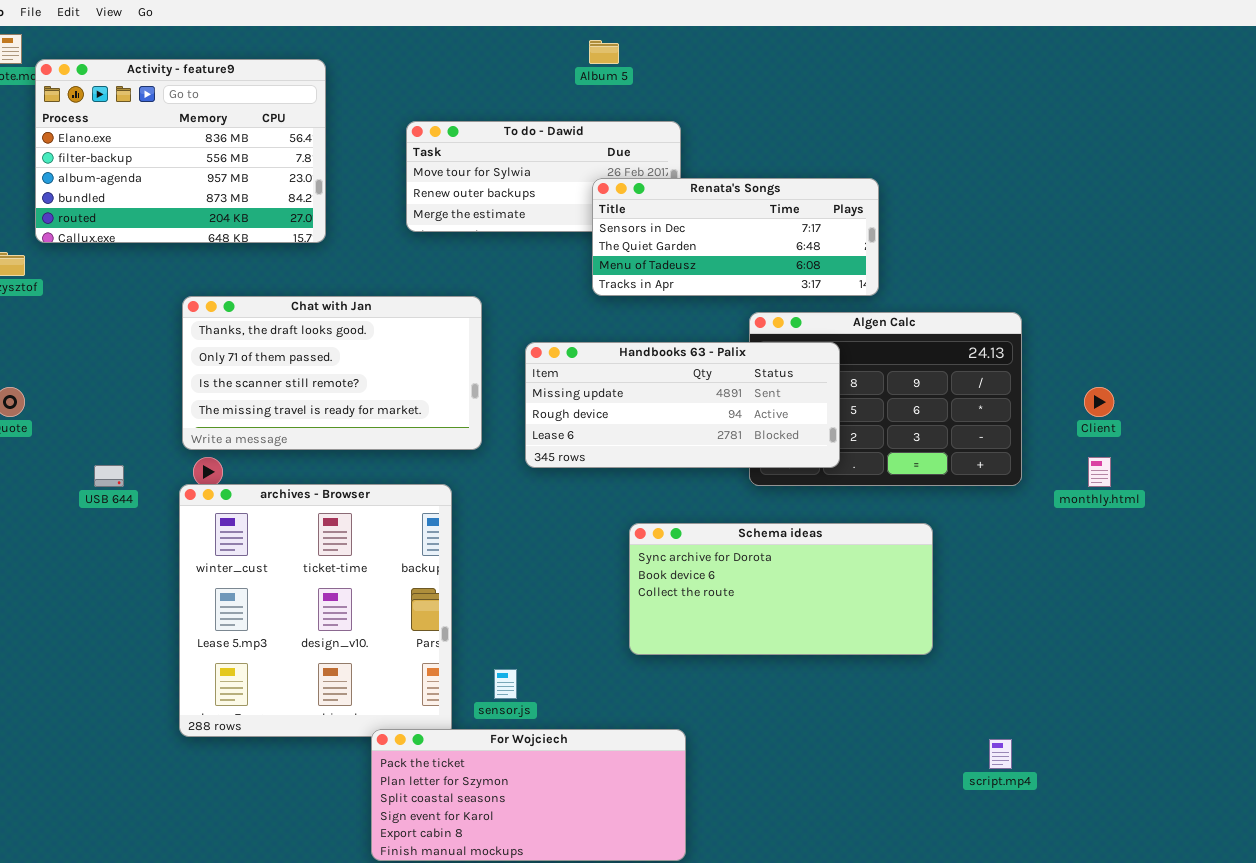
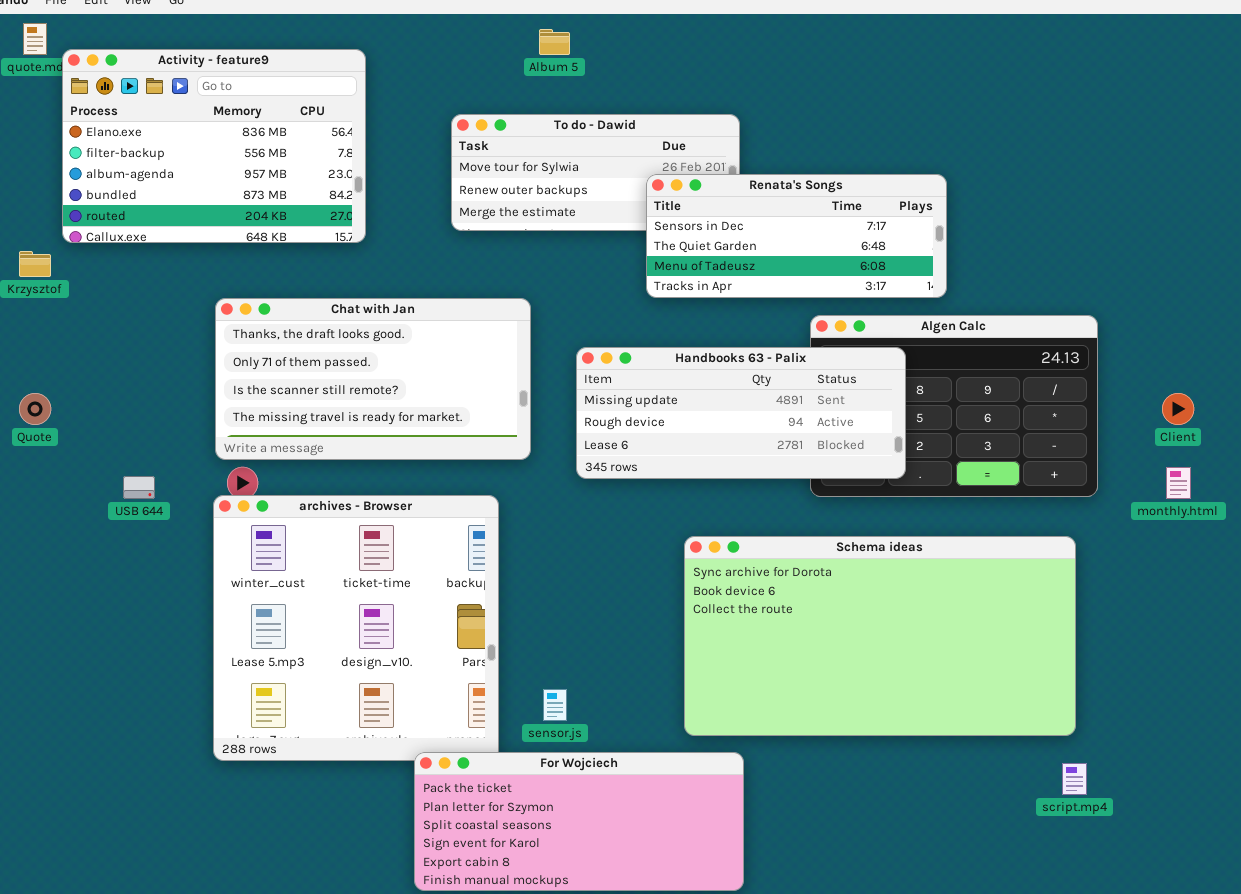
Album 5: [589,40,619,64] -> [539,29,570,55], moved
Schema ideas: [629,523,933,655] -> [684,536,1076,736], resized

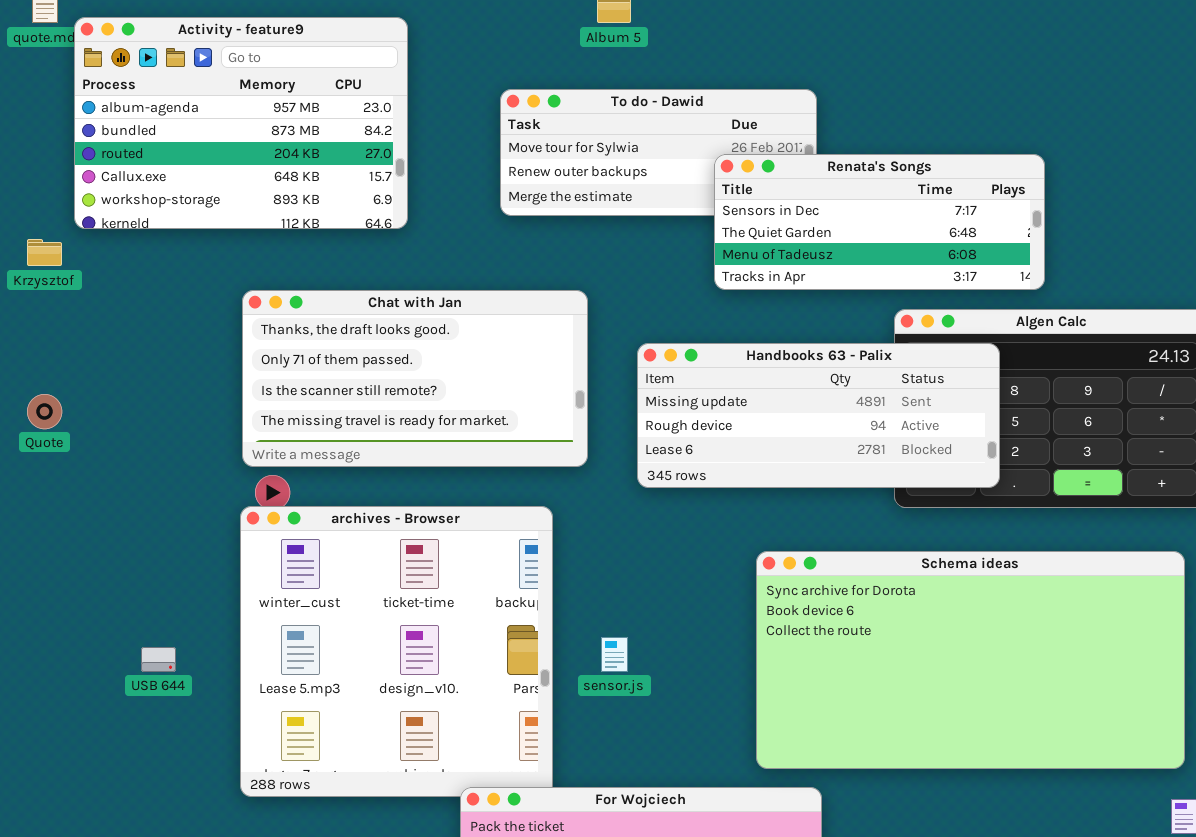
Activity - feature9: [62,49,366,243] -> [74,17,408,229], scrolled down 2 rows
USB 644: [123,476,155,499] -> [141,647,176,672], moved
sensor.js: [543,689,567,721] -> [601,637,628,672], moved

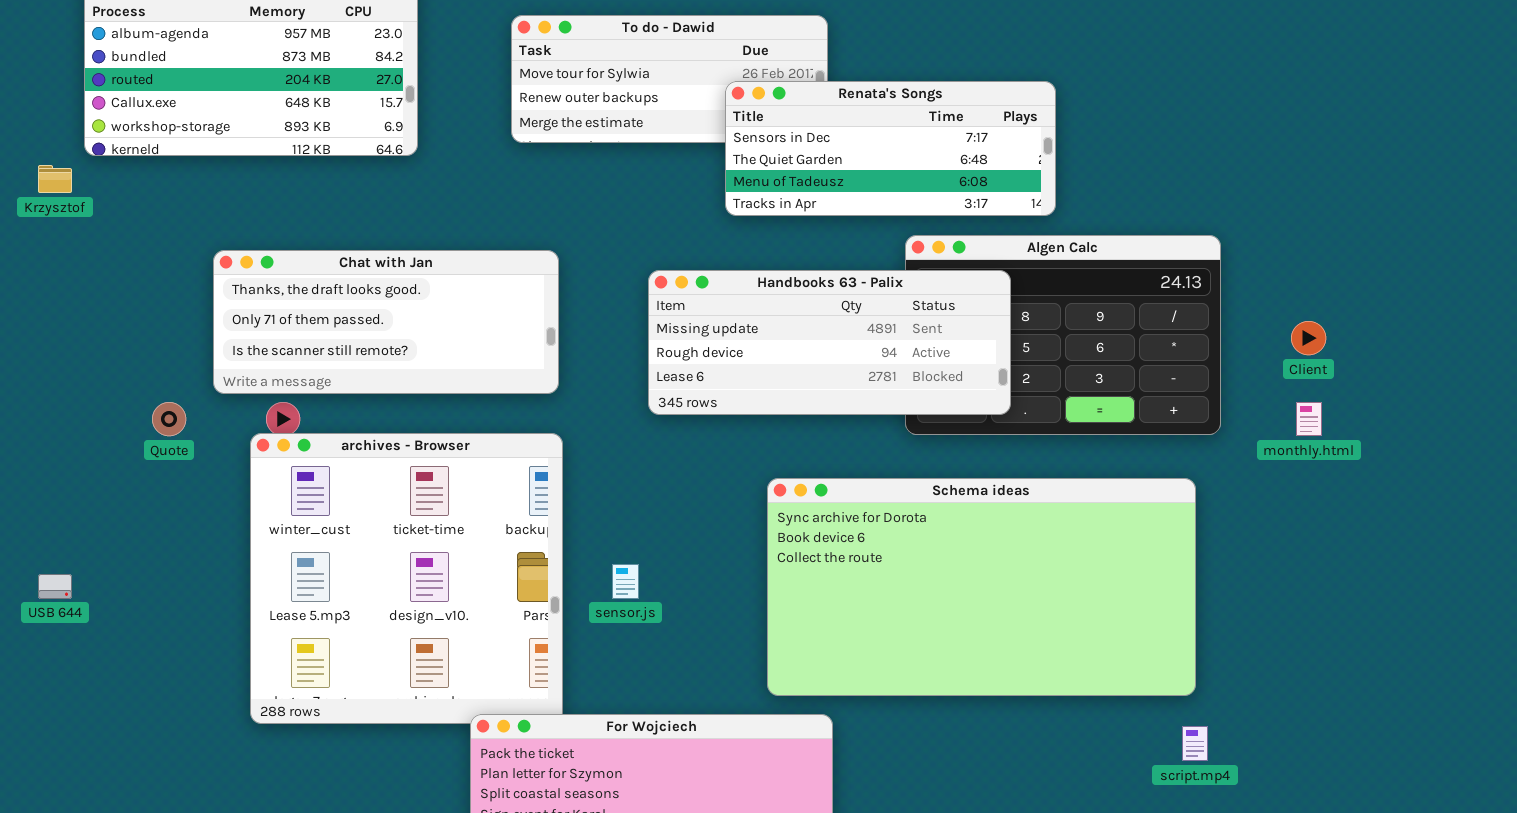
Chat with Jan: [242,290,588,467] -> [213,250,559,394], moved, resized
Quote: [27,394,62,429] -> [152,402,186,436], moved
USB 644: [141,647,176,672] -> [38,574,72,599], moved

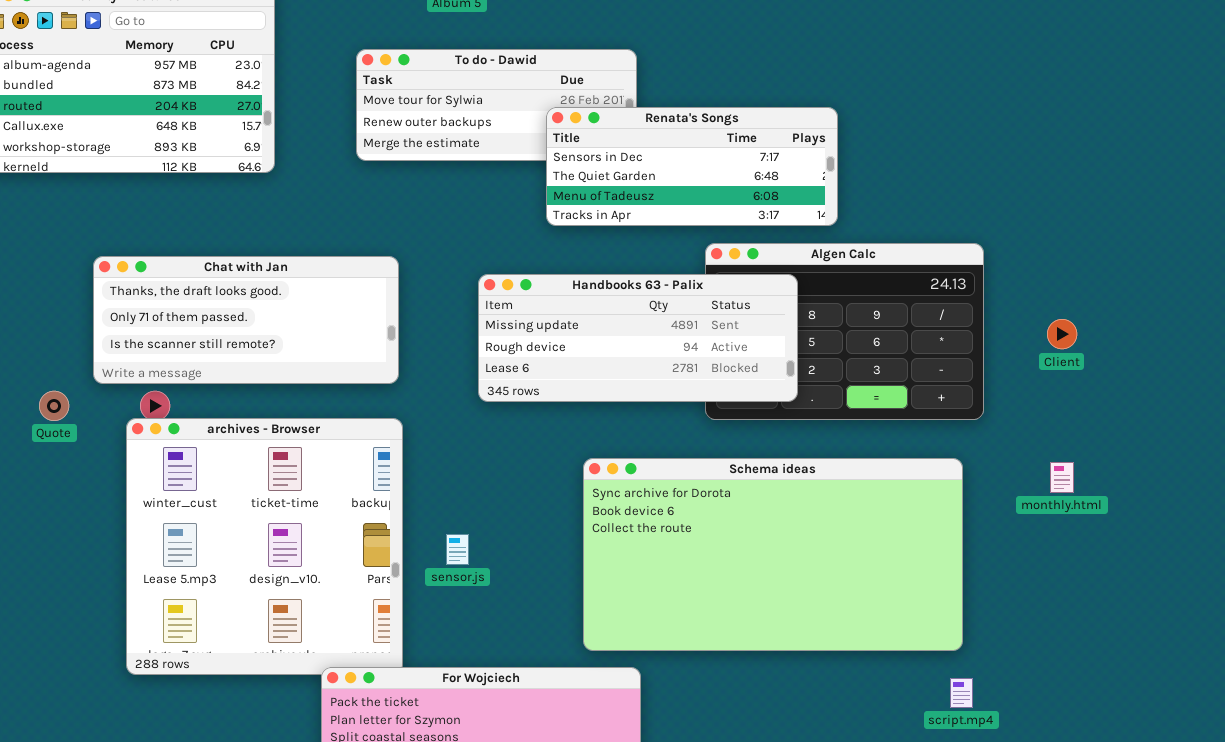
monthly.html: [1296,402,1322,436] -> [1050,462,1074,493], moved

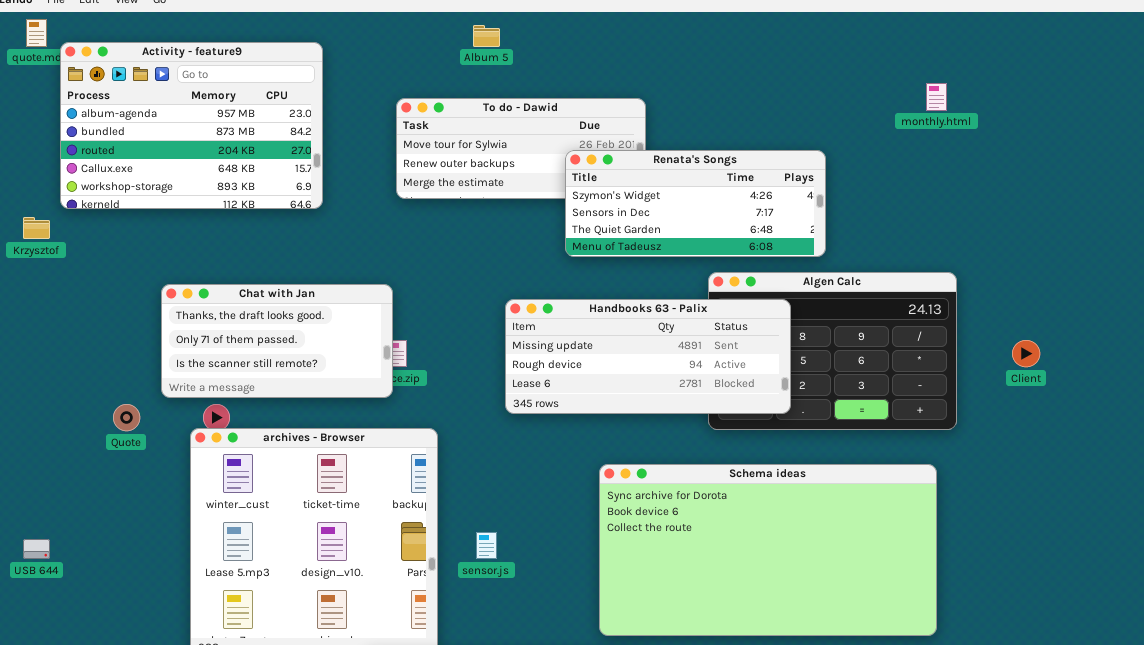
Renata's Songs: [546,107,838,226] -> [565,150,826,257], scrolled up 1 row
Chat with Jan: [93,256,399,384] -> [161,284,393,398], resized
monthly.html: [1050,462,1074,493] -> [926,83,947,111], moved

